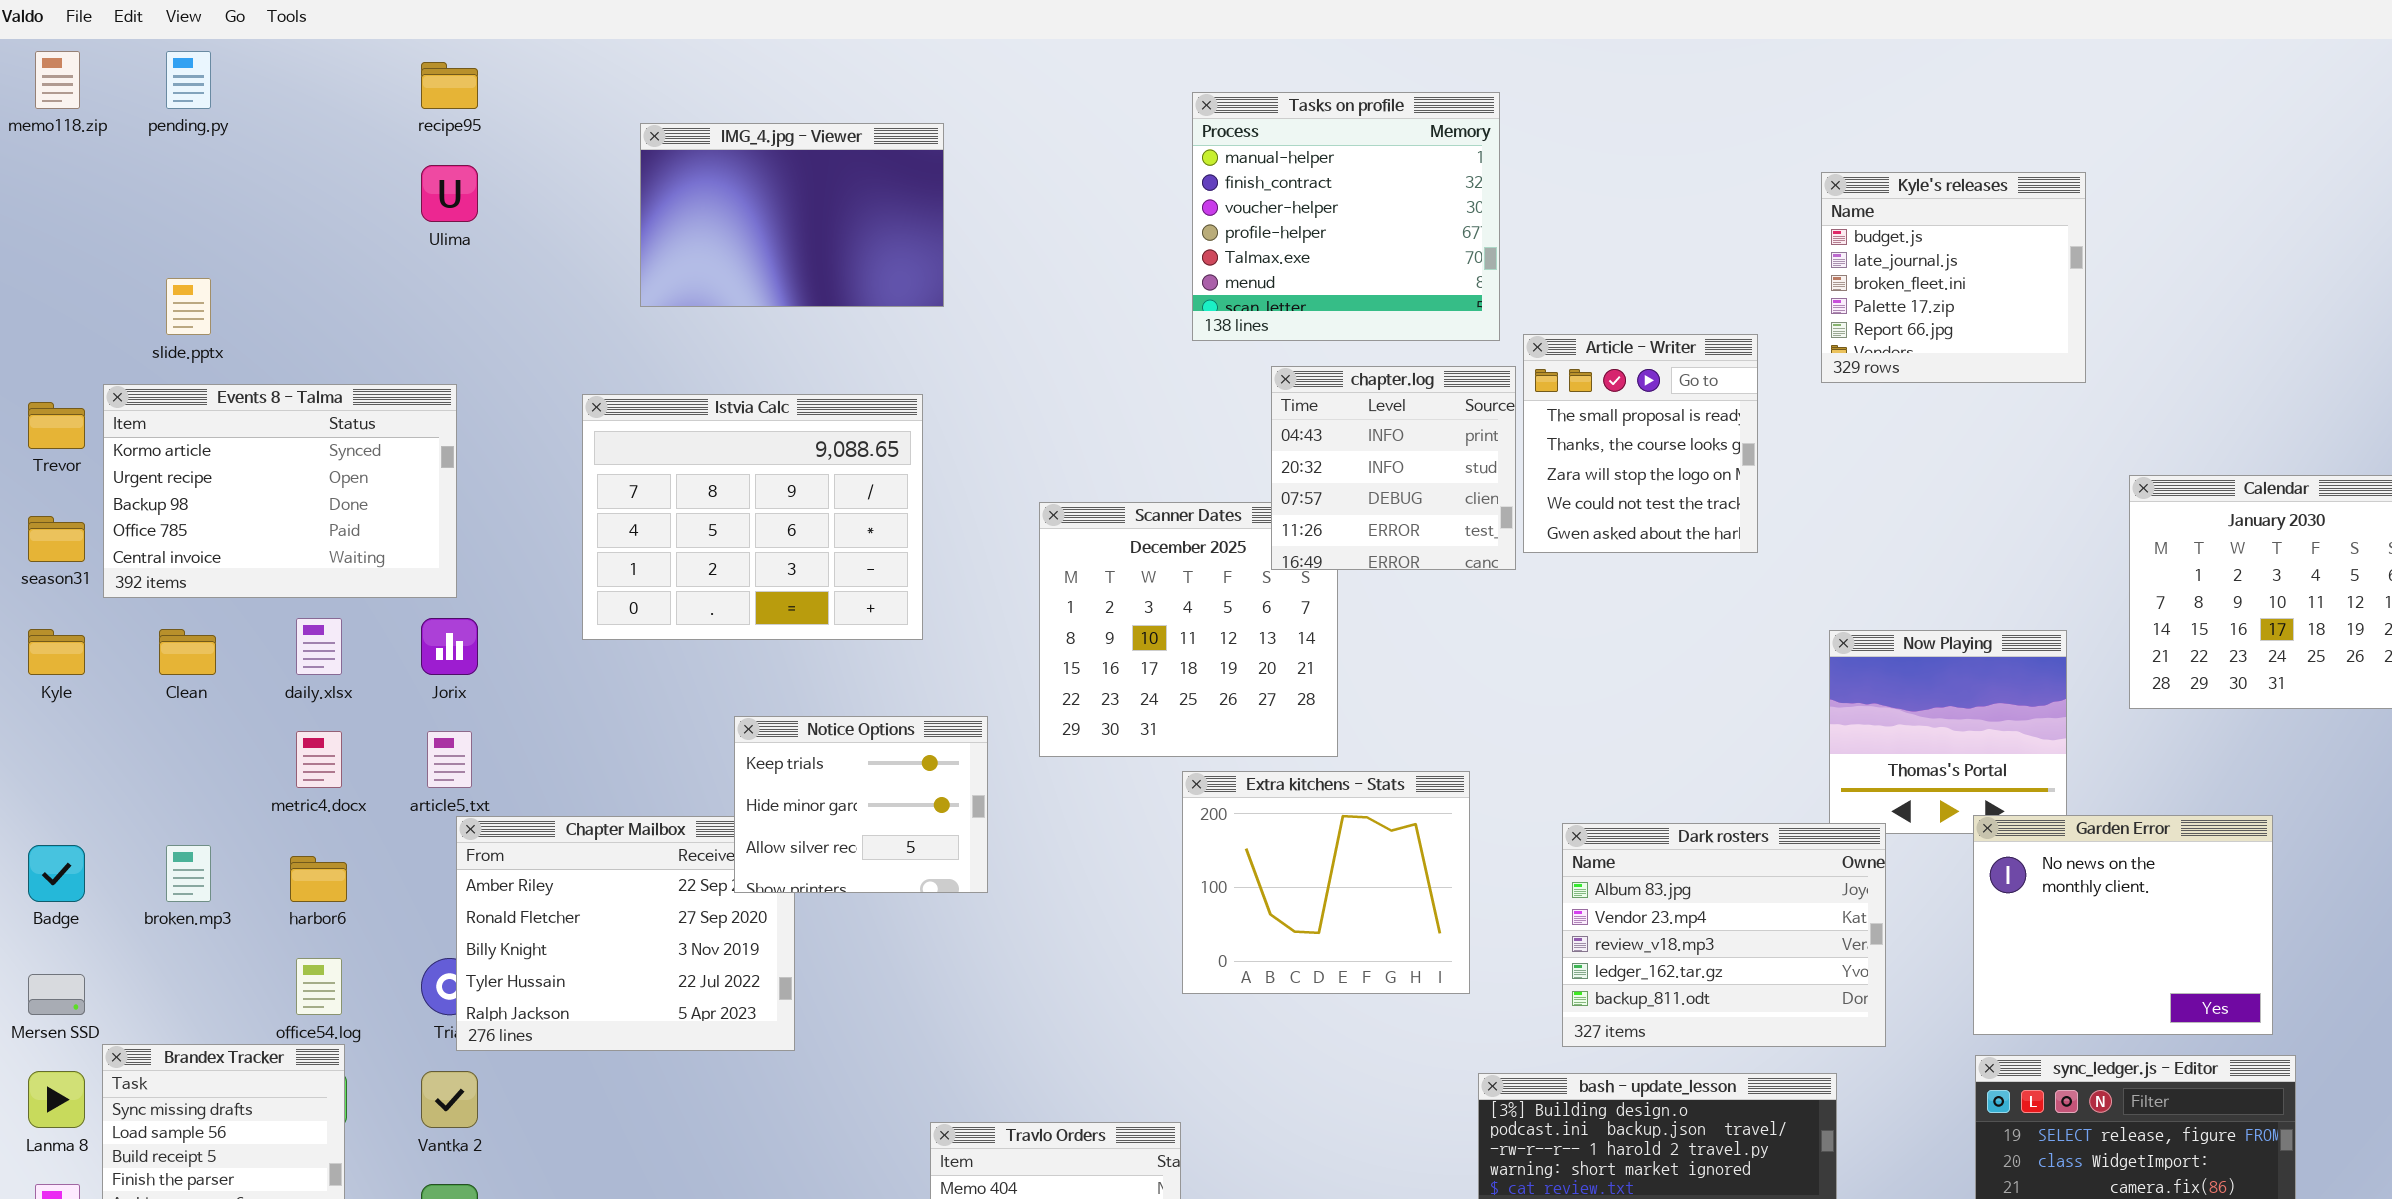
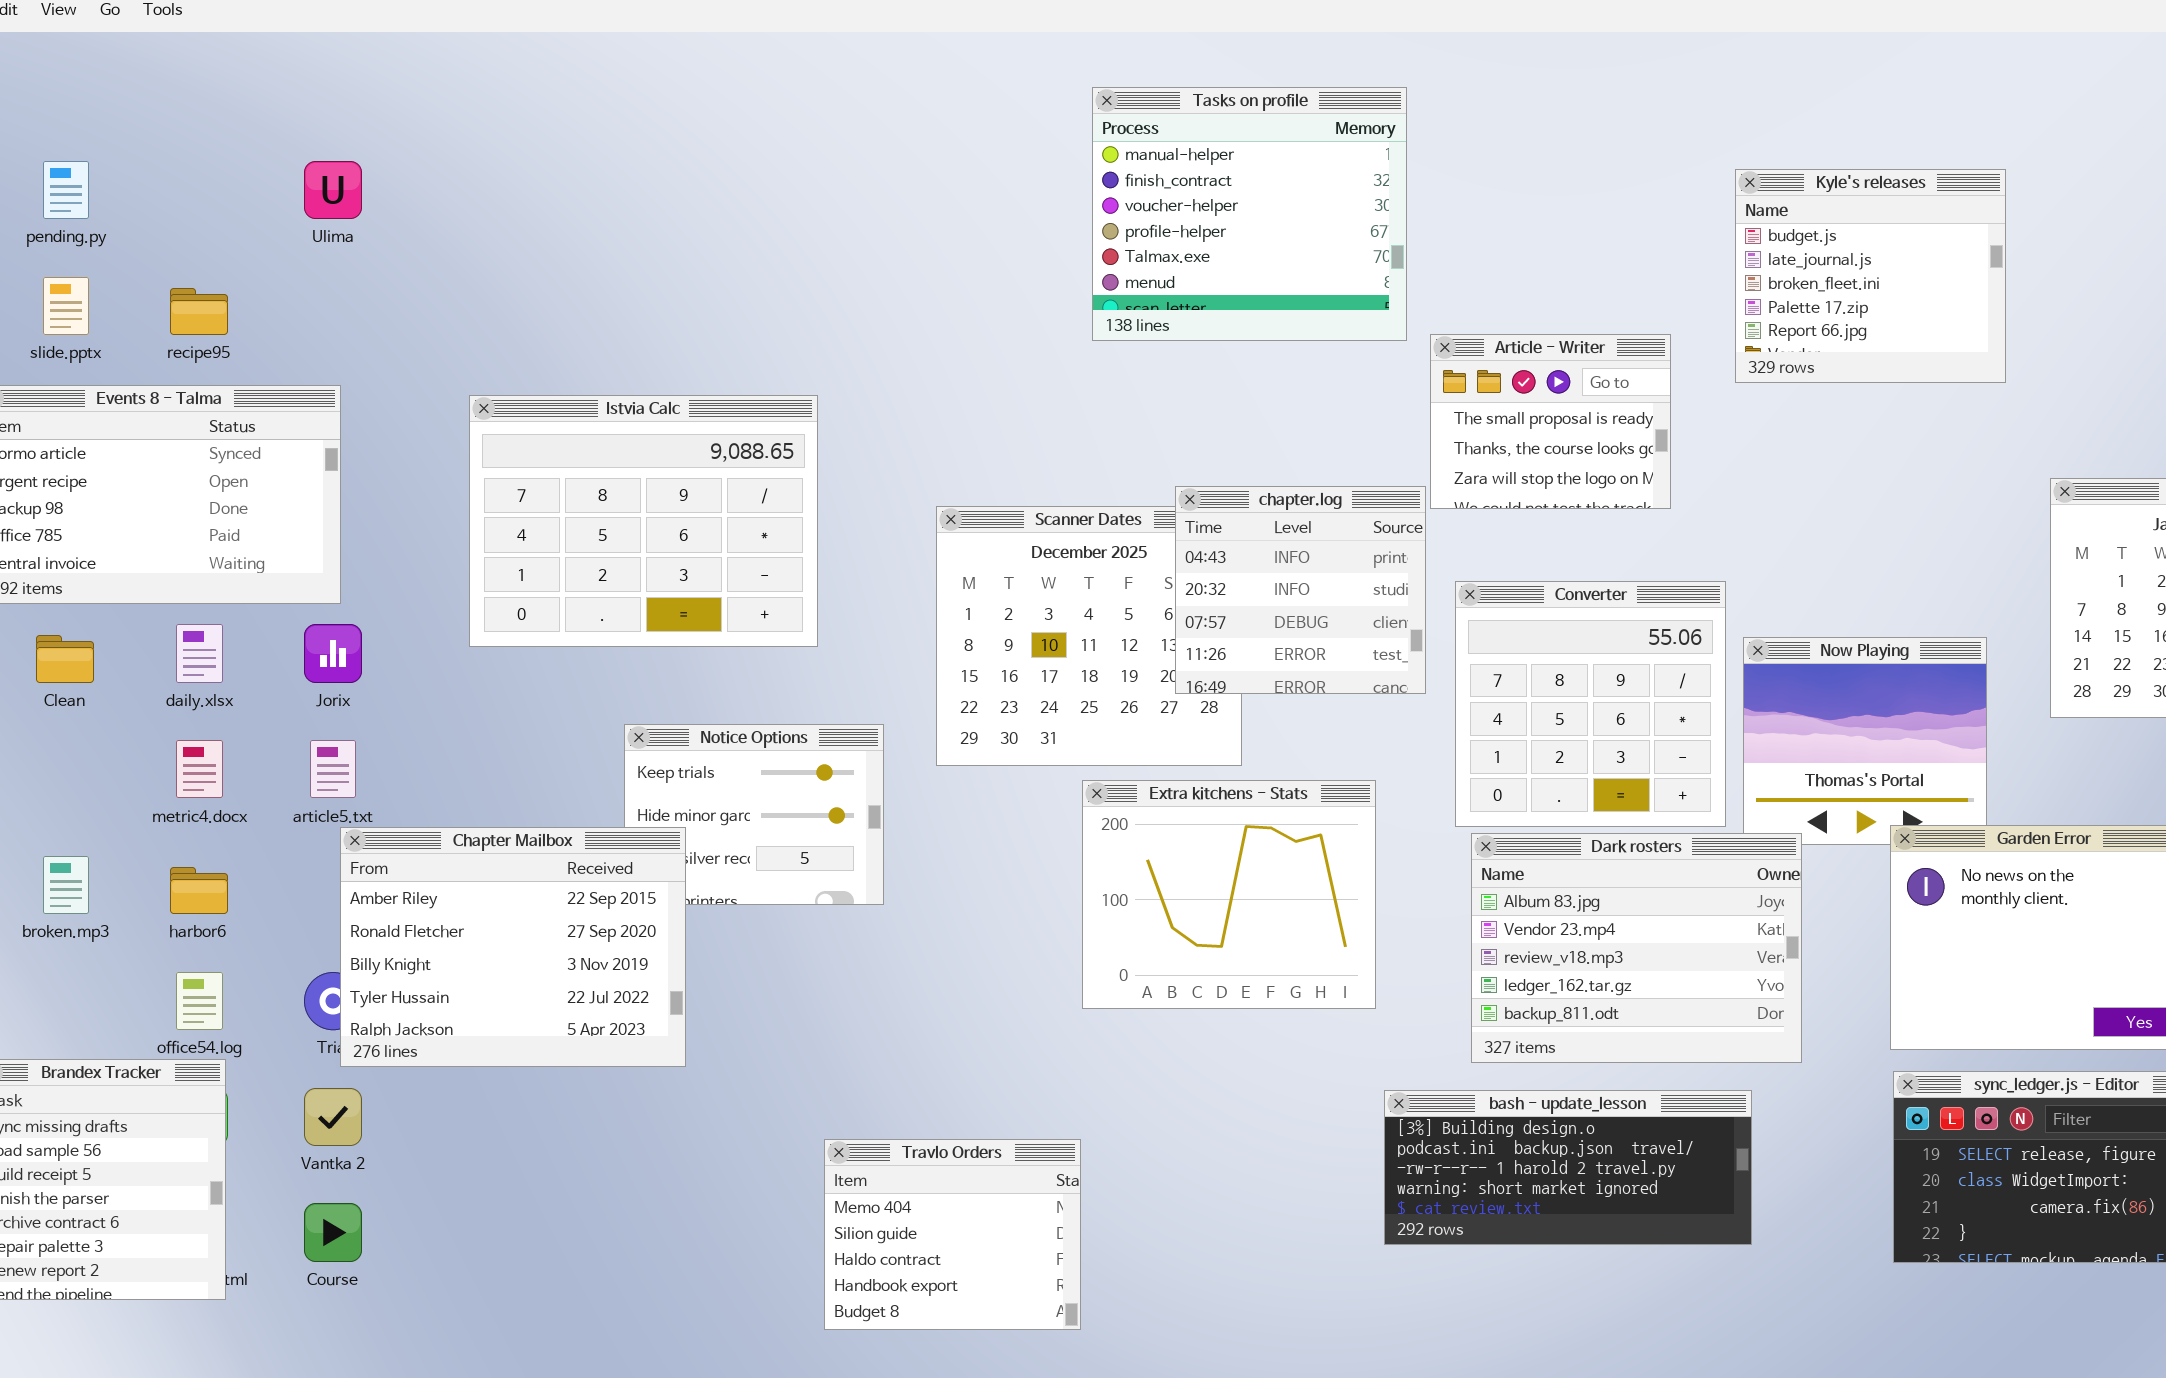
pending.py: [166,51,211,109] -> [43,161,89,219], moved
recipe95: [421,62,478,109] -> [170,288,228,335], moved
IMG_4.jpg - Viewer: [640,123,944,307] -> none, closed
Article - Writer: [1523,334,1758,553] -> [1430,334,1671,509], resized
chapter.log: [1271,366,1516,570] -> [1175,486,1426,694], moved
Converter: none -> [1455,581,1726,827], opened
Chapter Mailbox: [456,816,795,1051] -> [340,827,686,1067], raised

